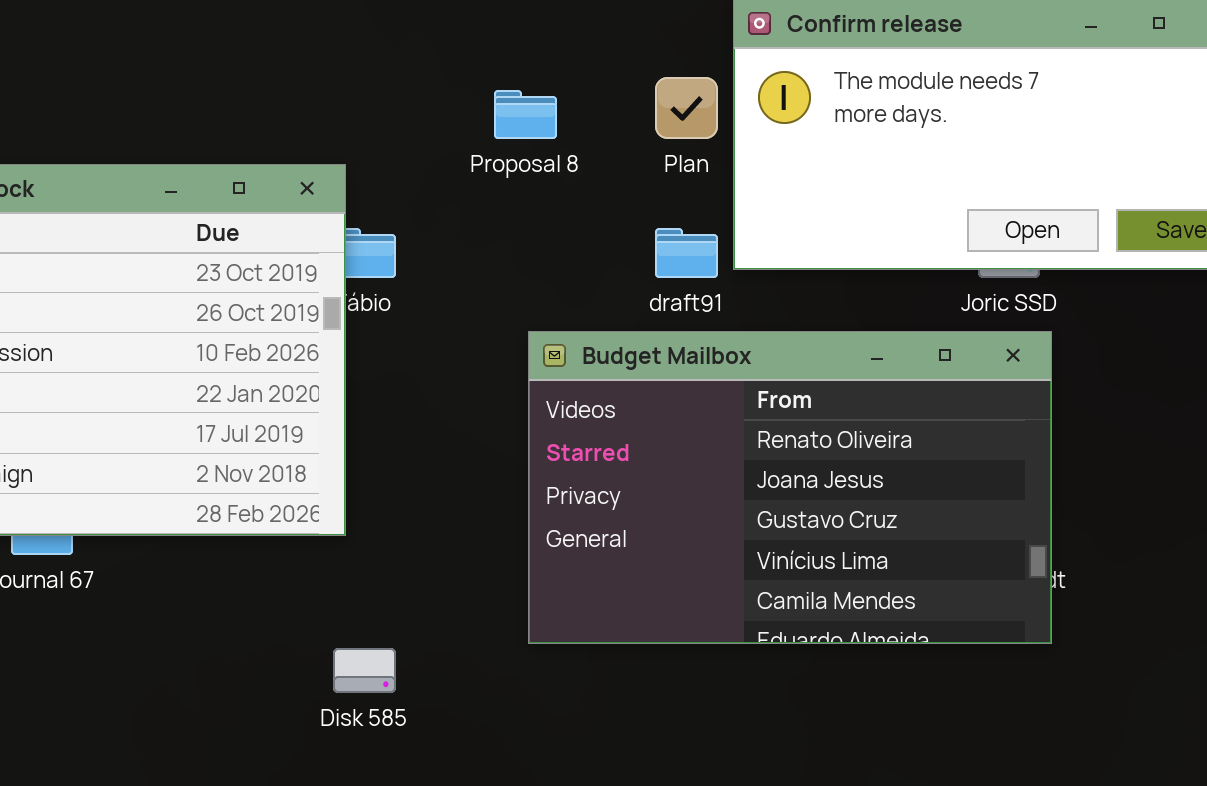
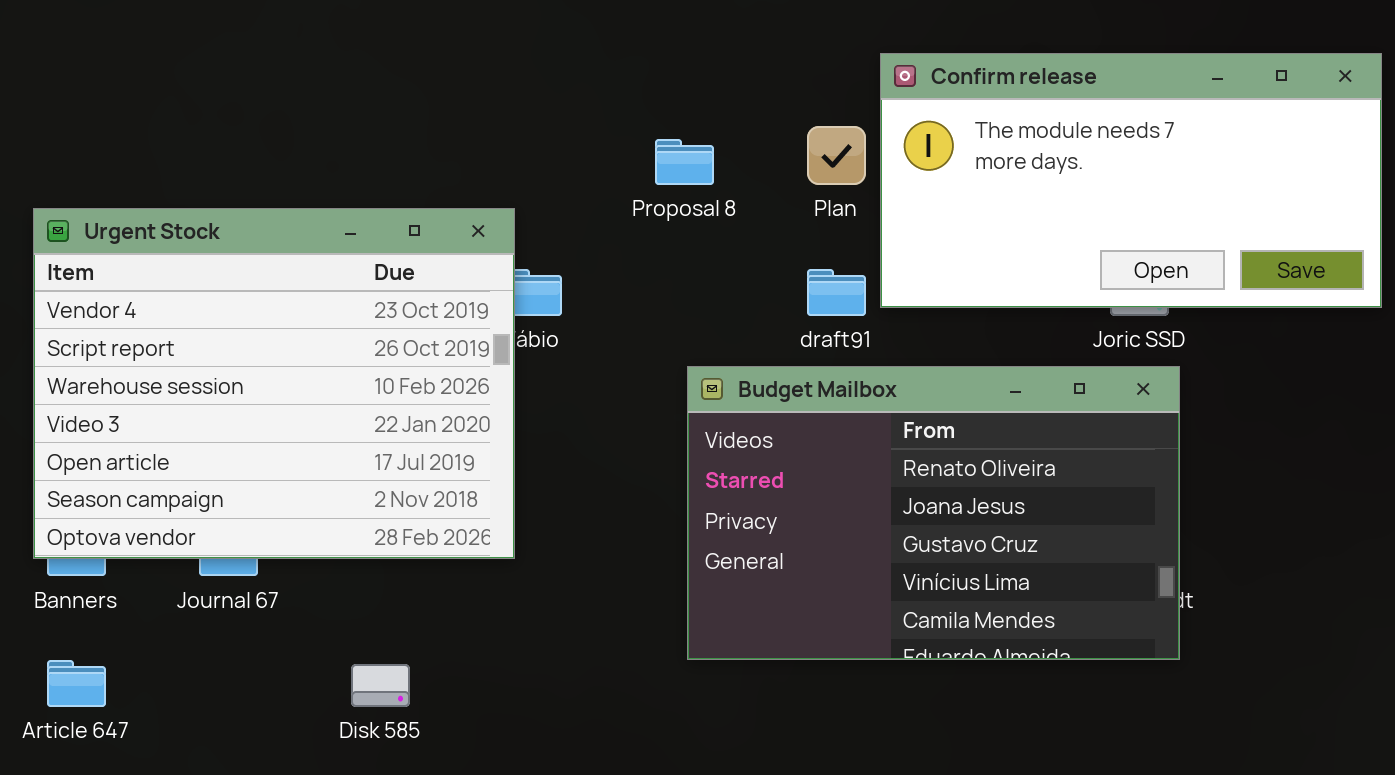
Disk 585: [333,648,396,693] -> [351,664,410,707], moved

